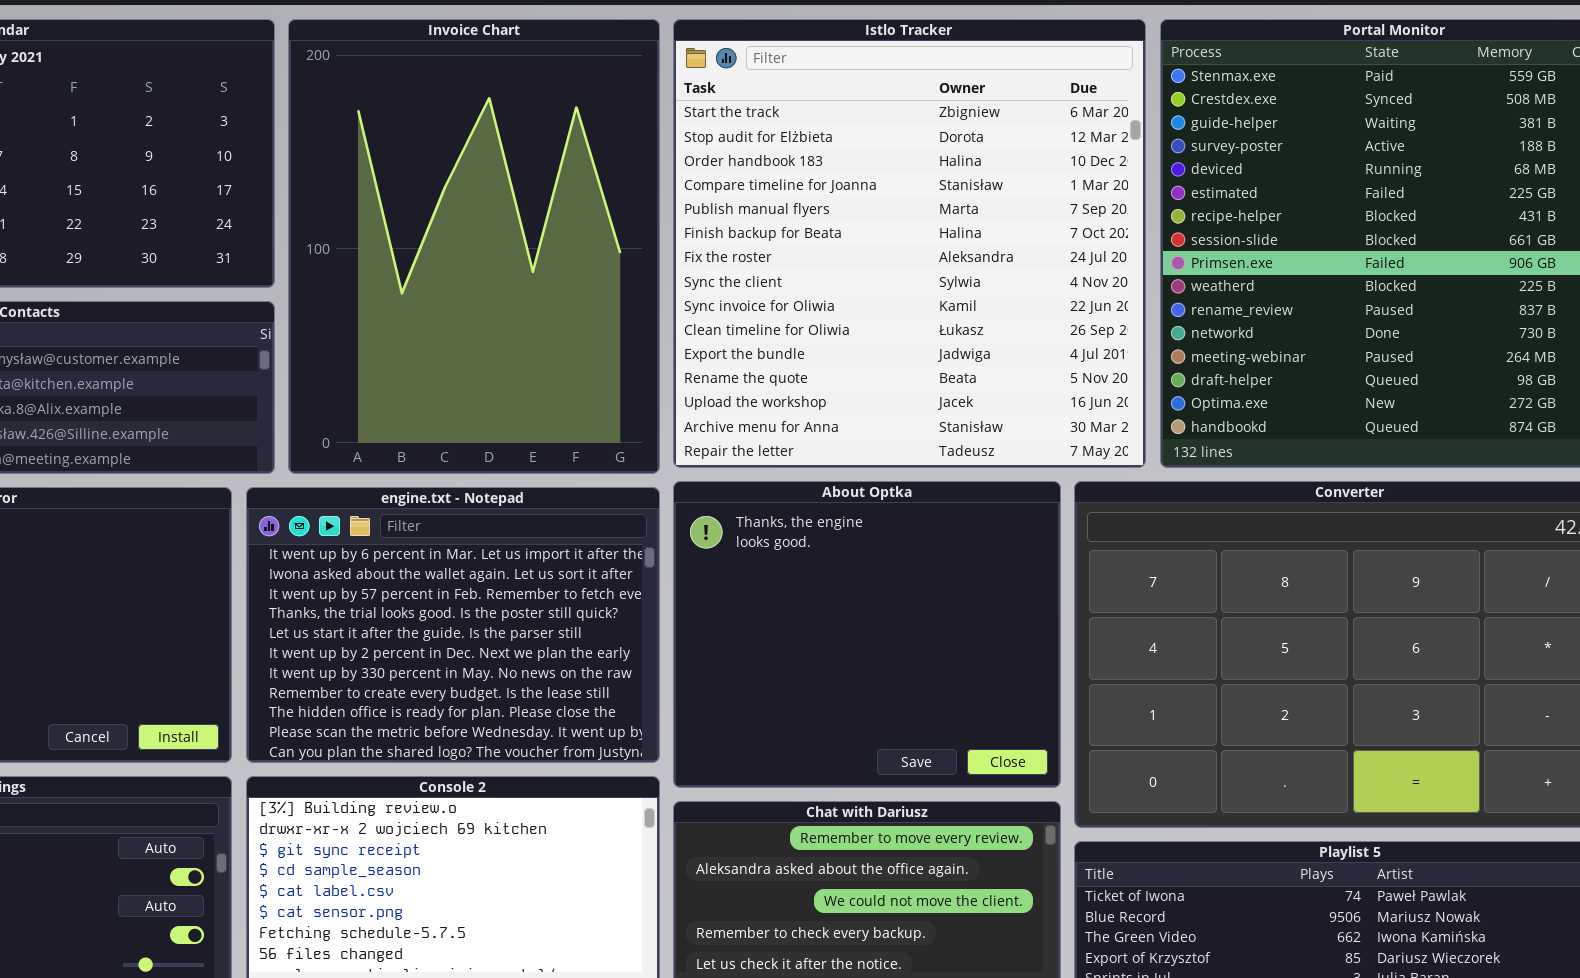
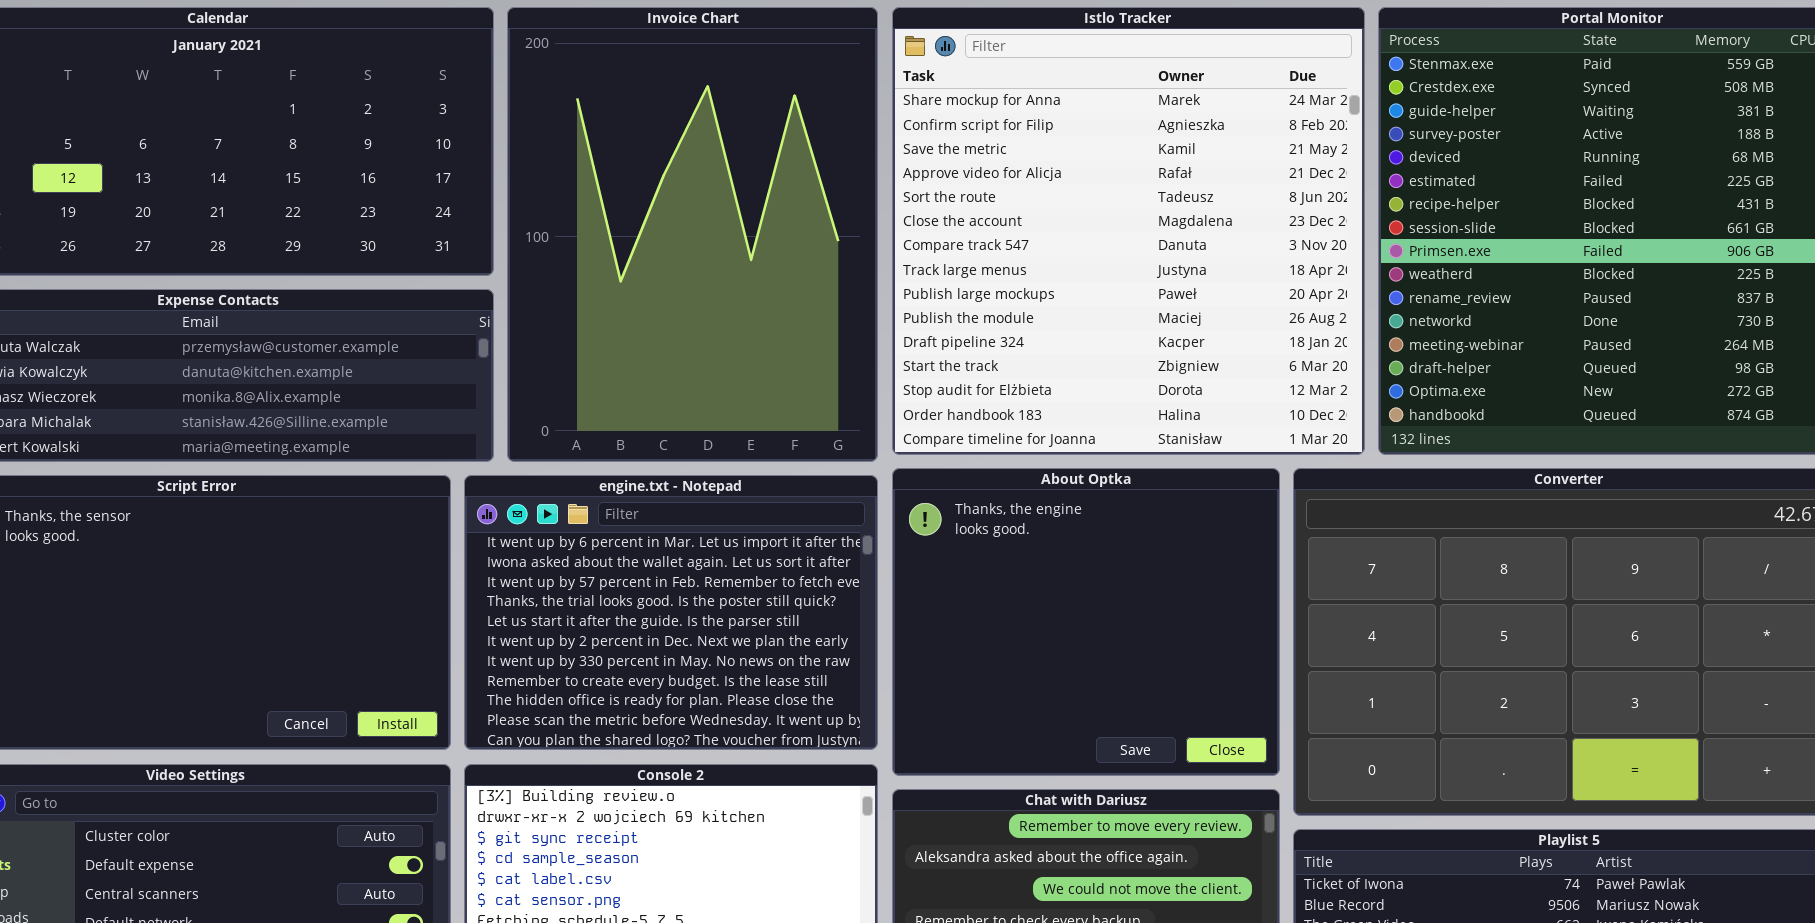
Istlo Tracker: [673,19,1146,468] -> [892,7,1365,455], scrolled up 11 rows

